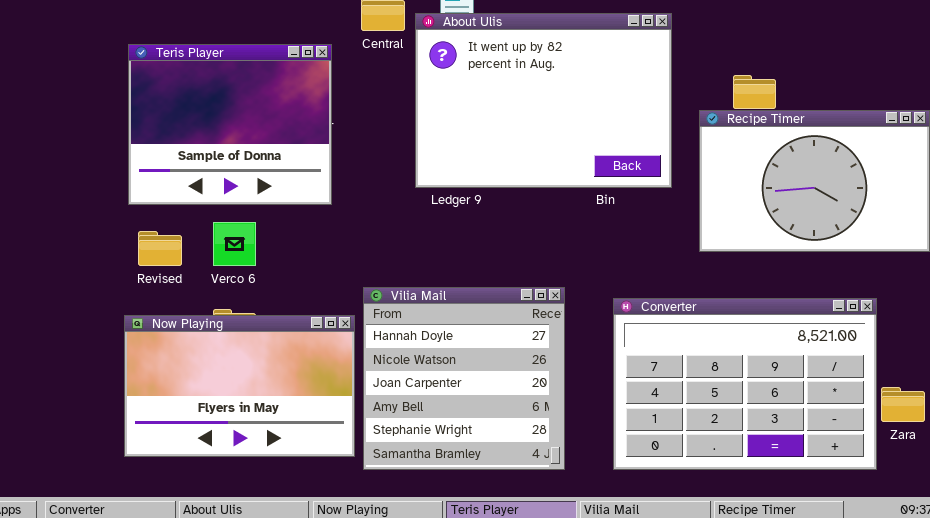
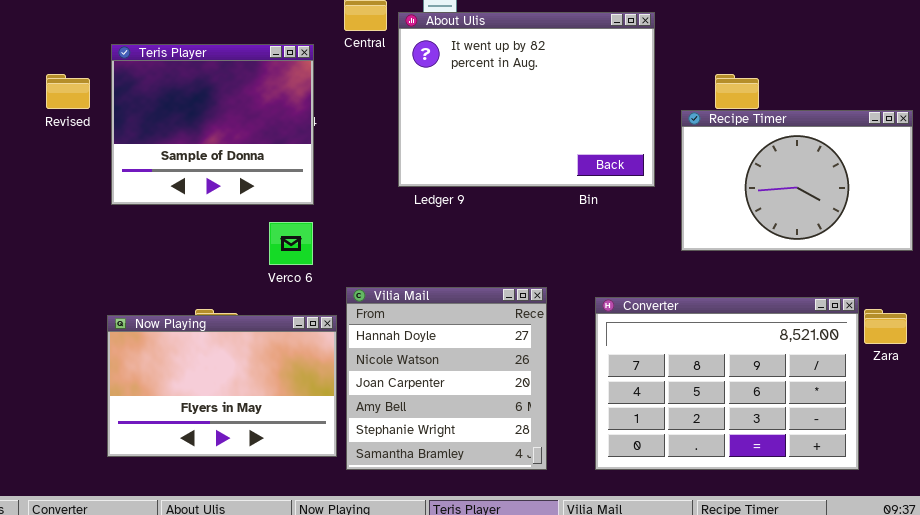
Verco 6: [213,222,256,266] -> [269,222,313,265], moved
Revised: [138,231,182,266] -> [46,74,90,109], moved
Zara: [881,387,925,422] -> [864,309,907,344], moved

